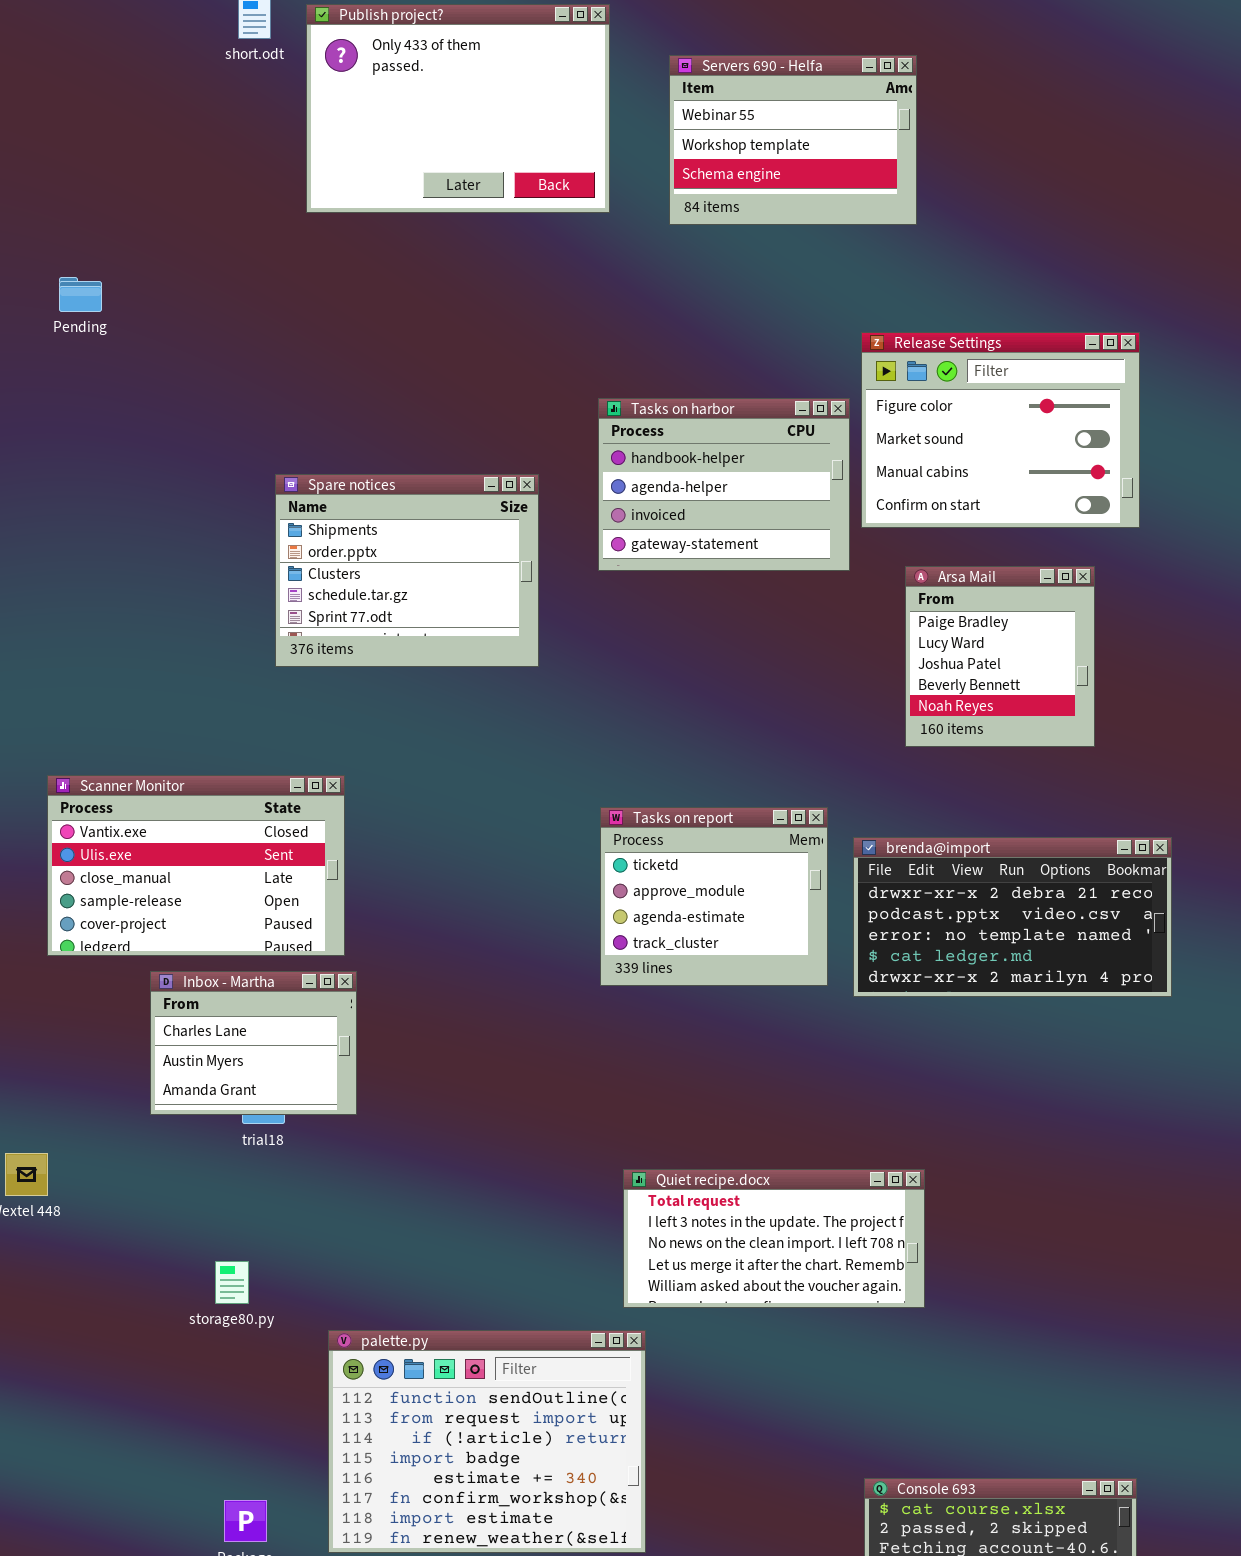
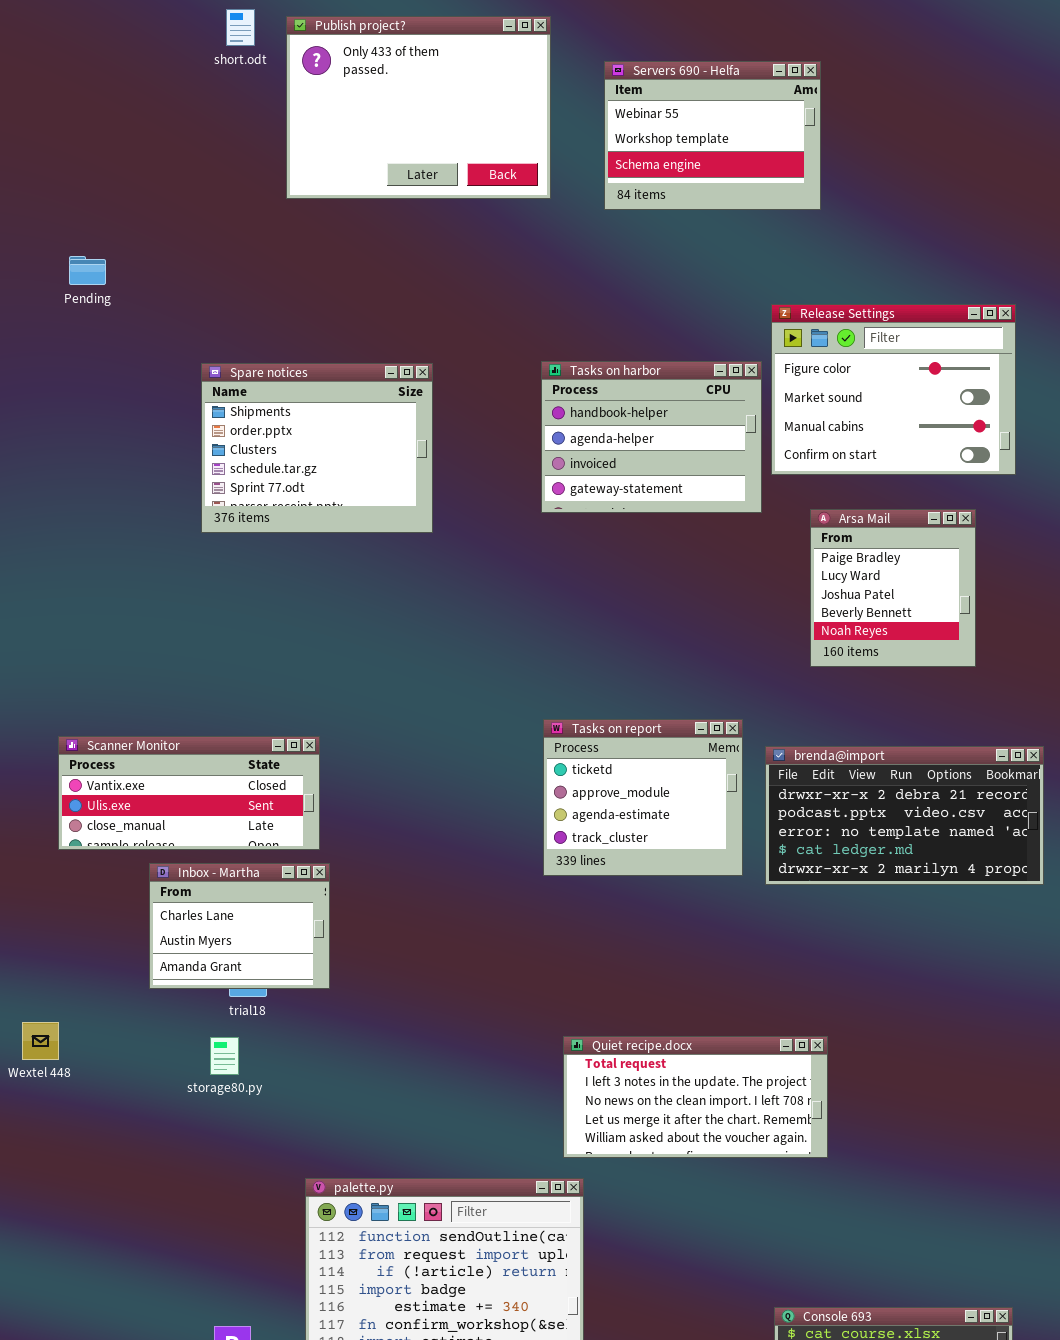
Spare notices: [275,474,539,667] -> [201,363,433,533], moved
Scanner Monitor: [47,775,345,956] -> [58,736,320,850], resized
storage80.py: [215,1261,249,1304] -> [210,1037,239,1075], moved

